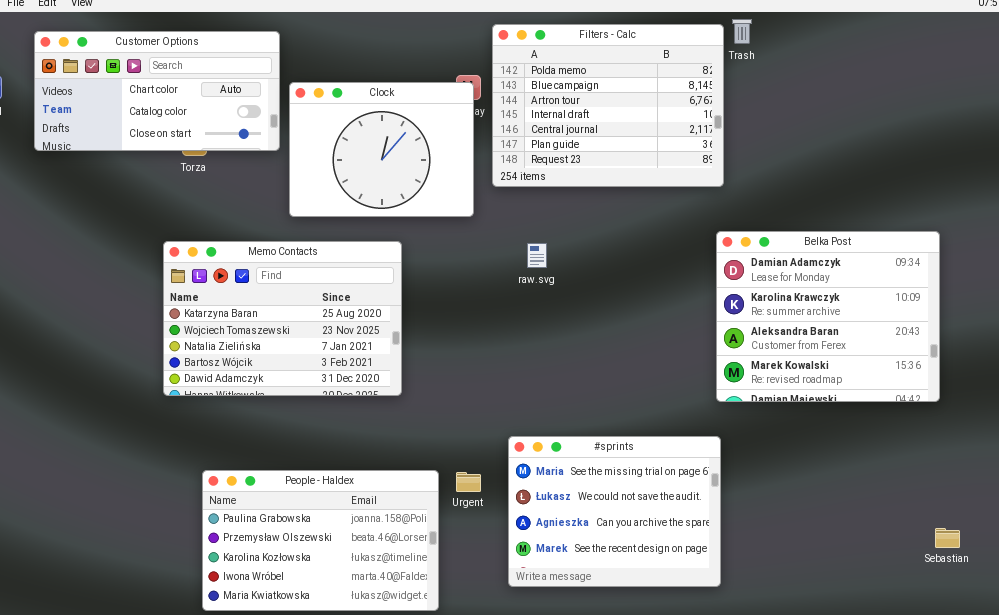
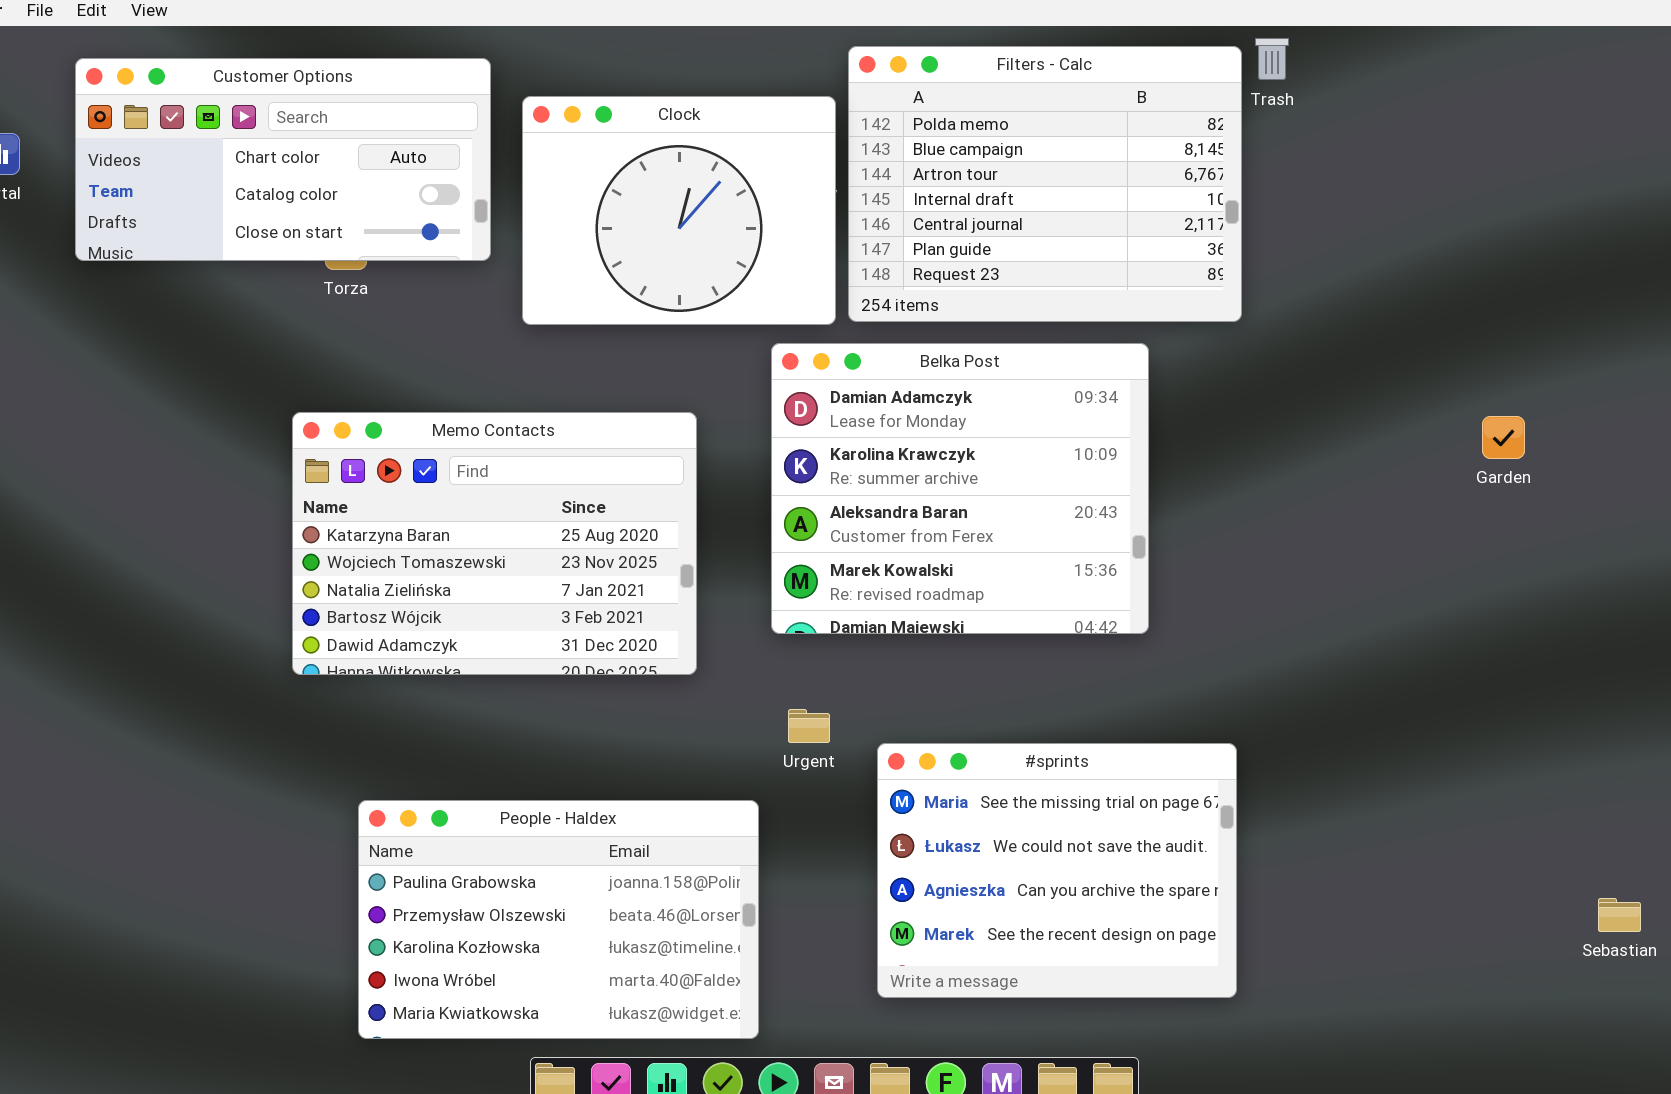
Clock: [289,82,474,217] -> [522,96,836,325], moved
Belka Post: [716,231,940,402] -> [771,343,1149,634], moved
Urgent: [456,472,481,492] -> [788,709,830,743], moved

